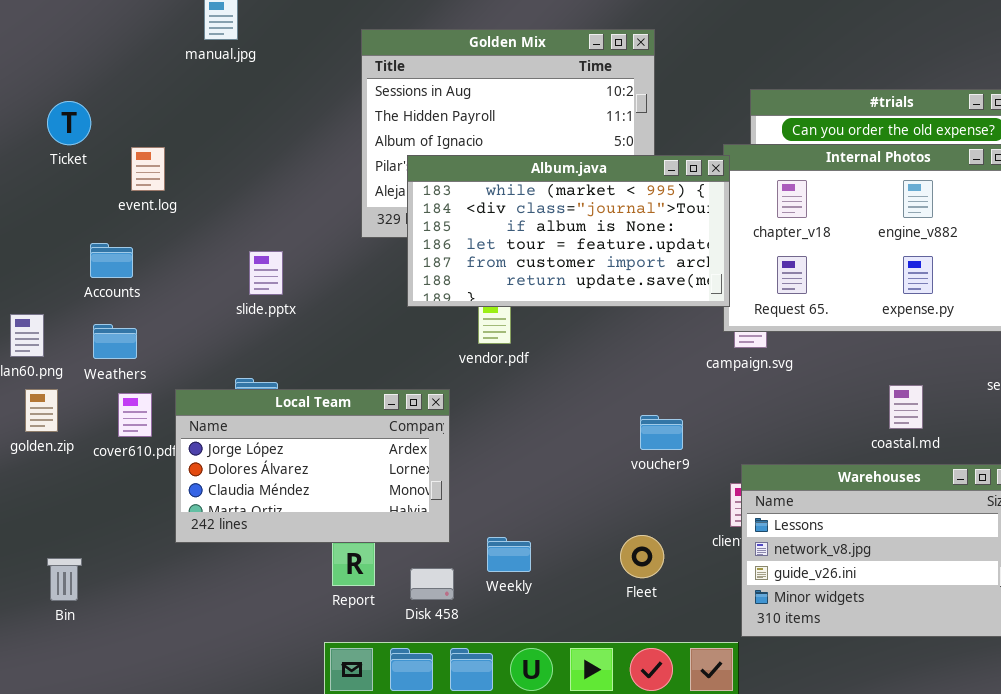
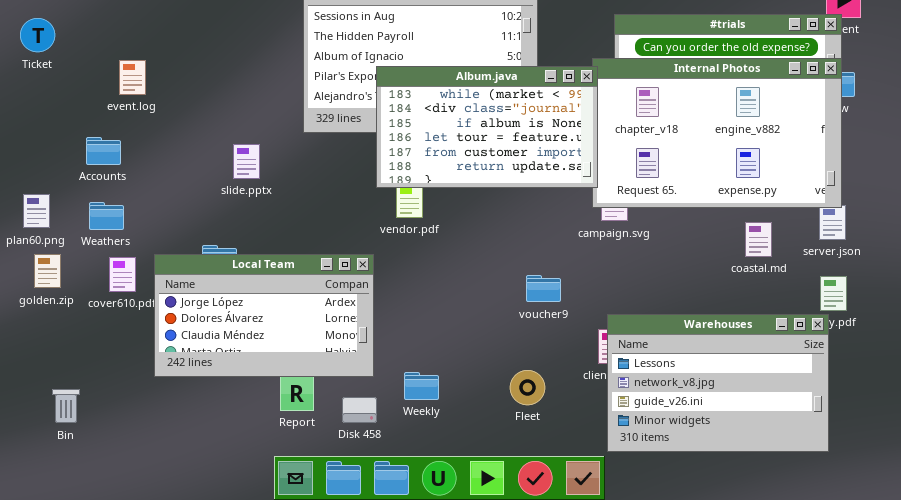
Ticket: [47,101,91,145] -> [20,18,55,52], moved
Album.java: [407,155,730,307] -> [376,66,598,188], resized
slide.pptx: [249,251,283,295] -> [233,144,260,179], moved
coastal.md: [889,385,923,429] -> [745,222,772,257], moved

